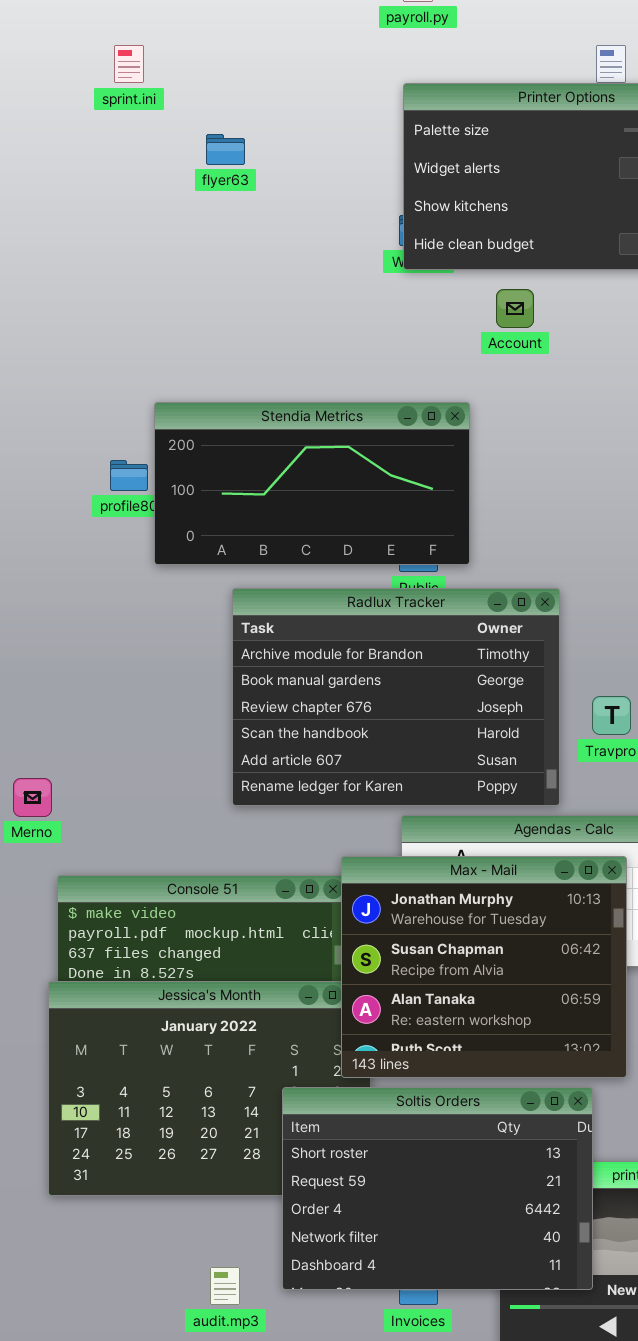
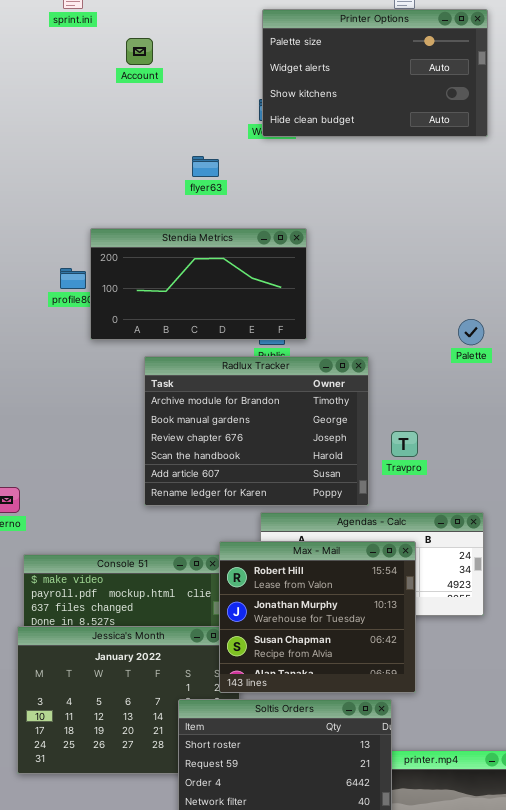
flyer63: [206,134,245,165] -> [192,156,219,177], moved
Account: [496,289,534,328] -> [126,38,153,65], moved
Max - Mail: [341,856,627,1078] -> [219,541,416,693], scrolled up 1 row

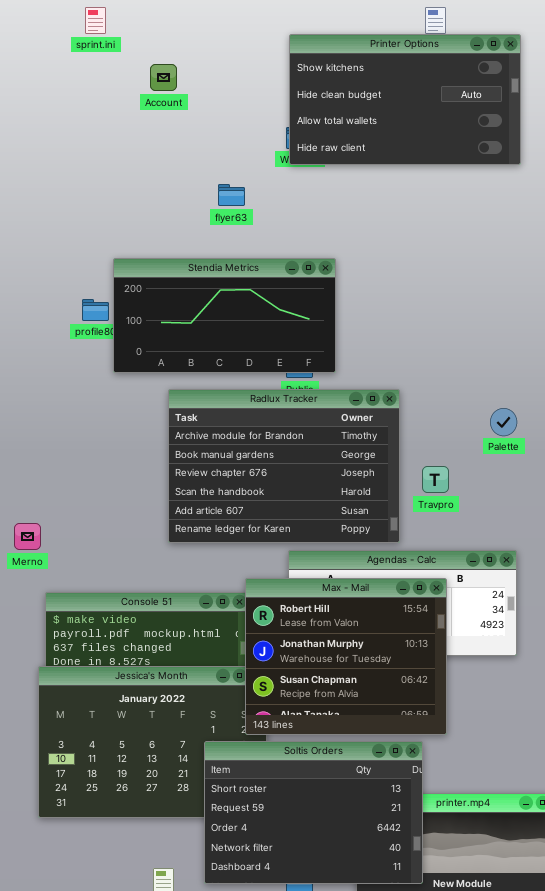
Printer Options: [262,9,488,137] -> [289,34,521,165], scrolled down 2 rows
Palette: [458,319,484,345] -> [490,408,517,436], moved

